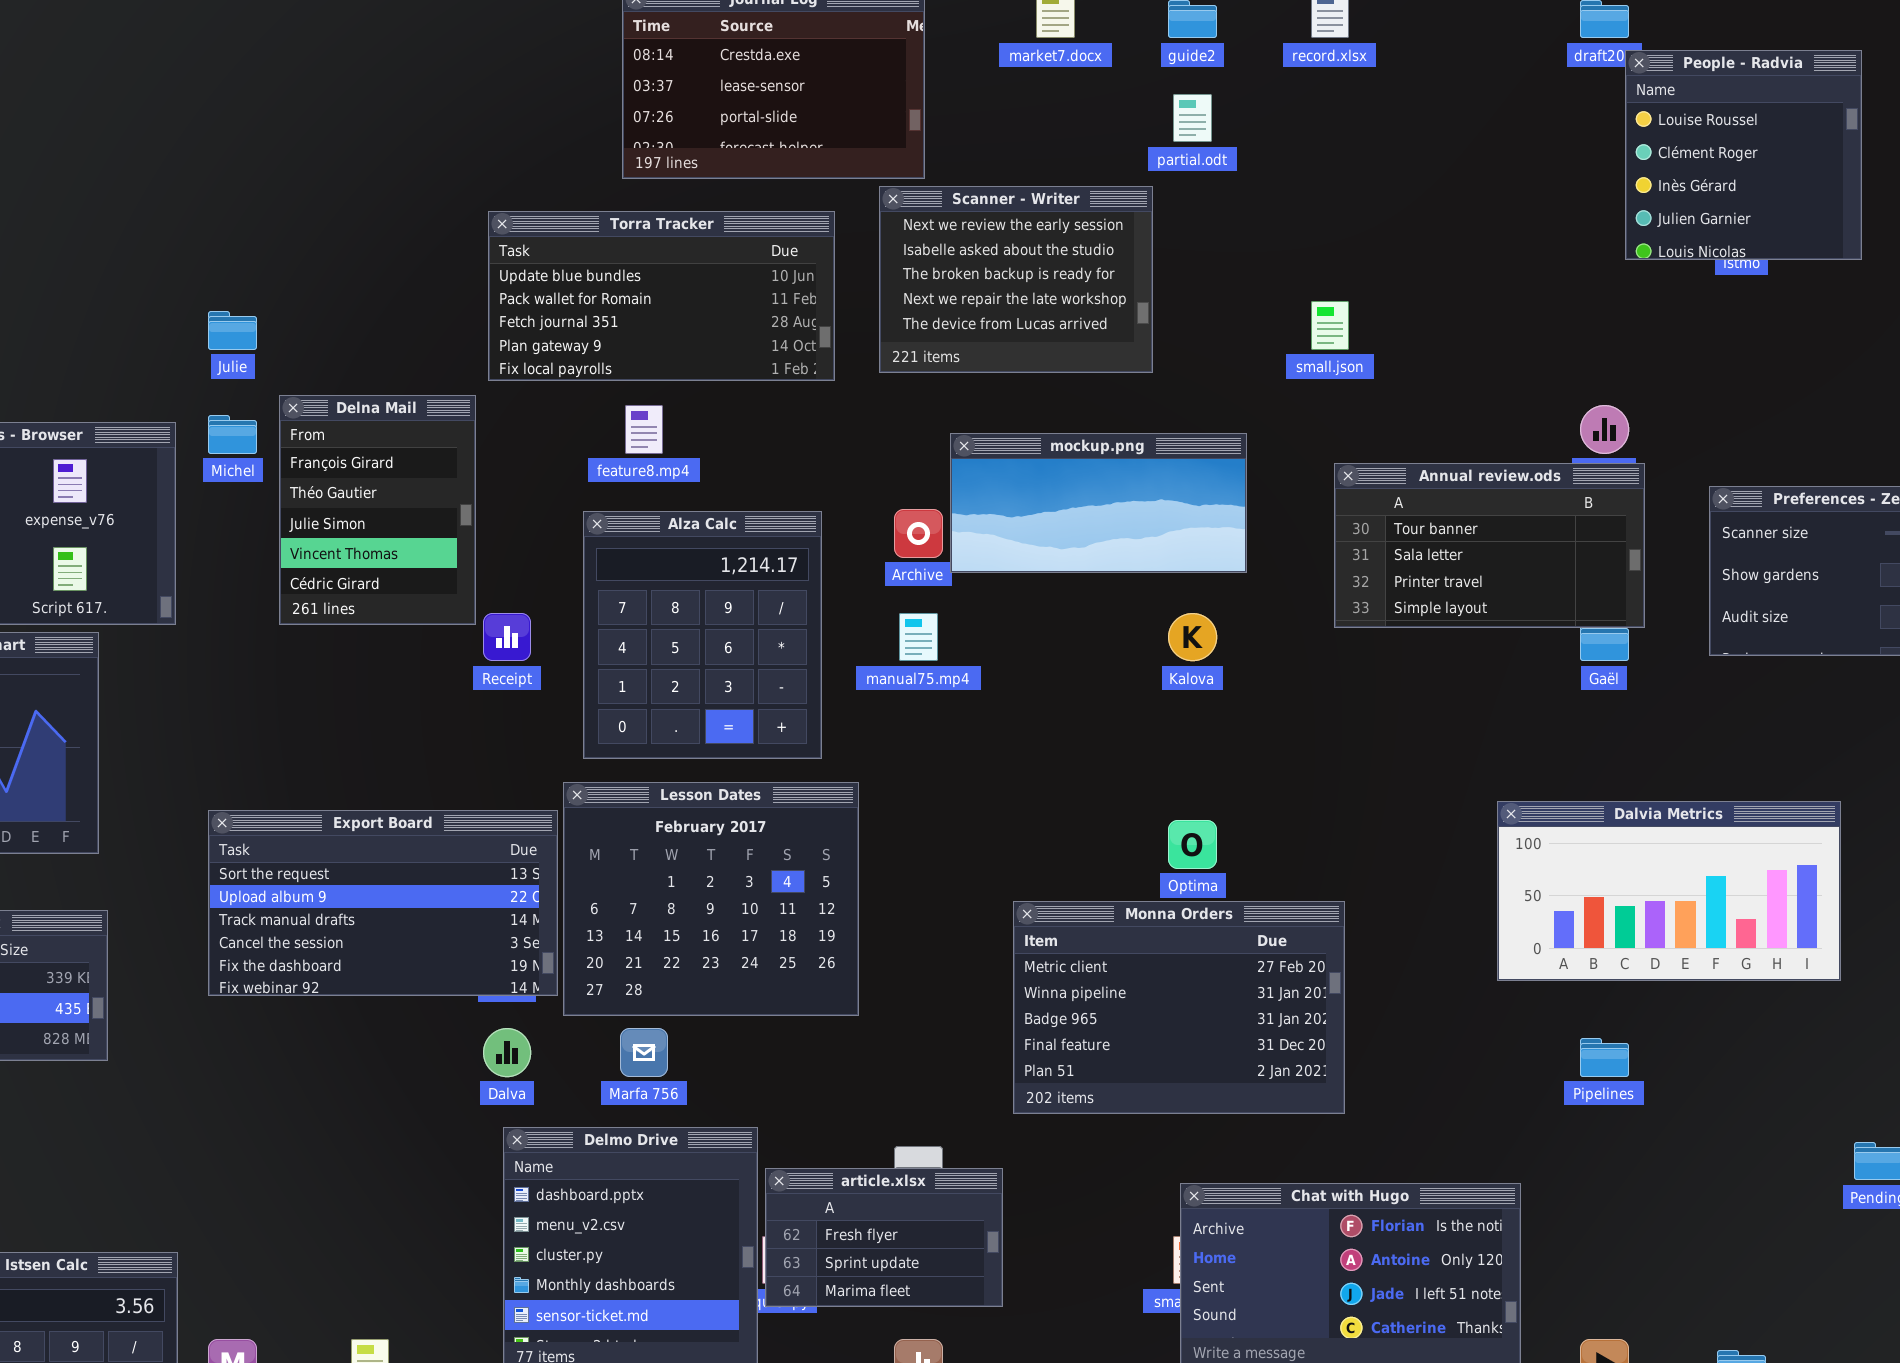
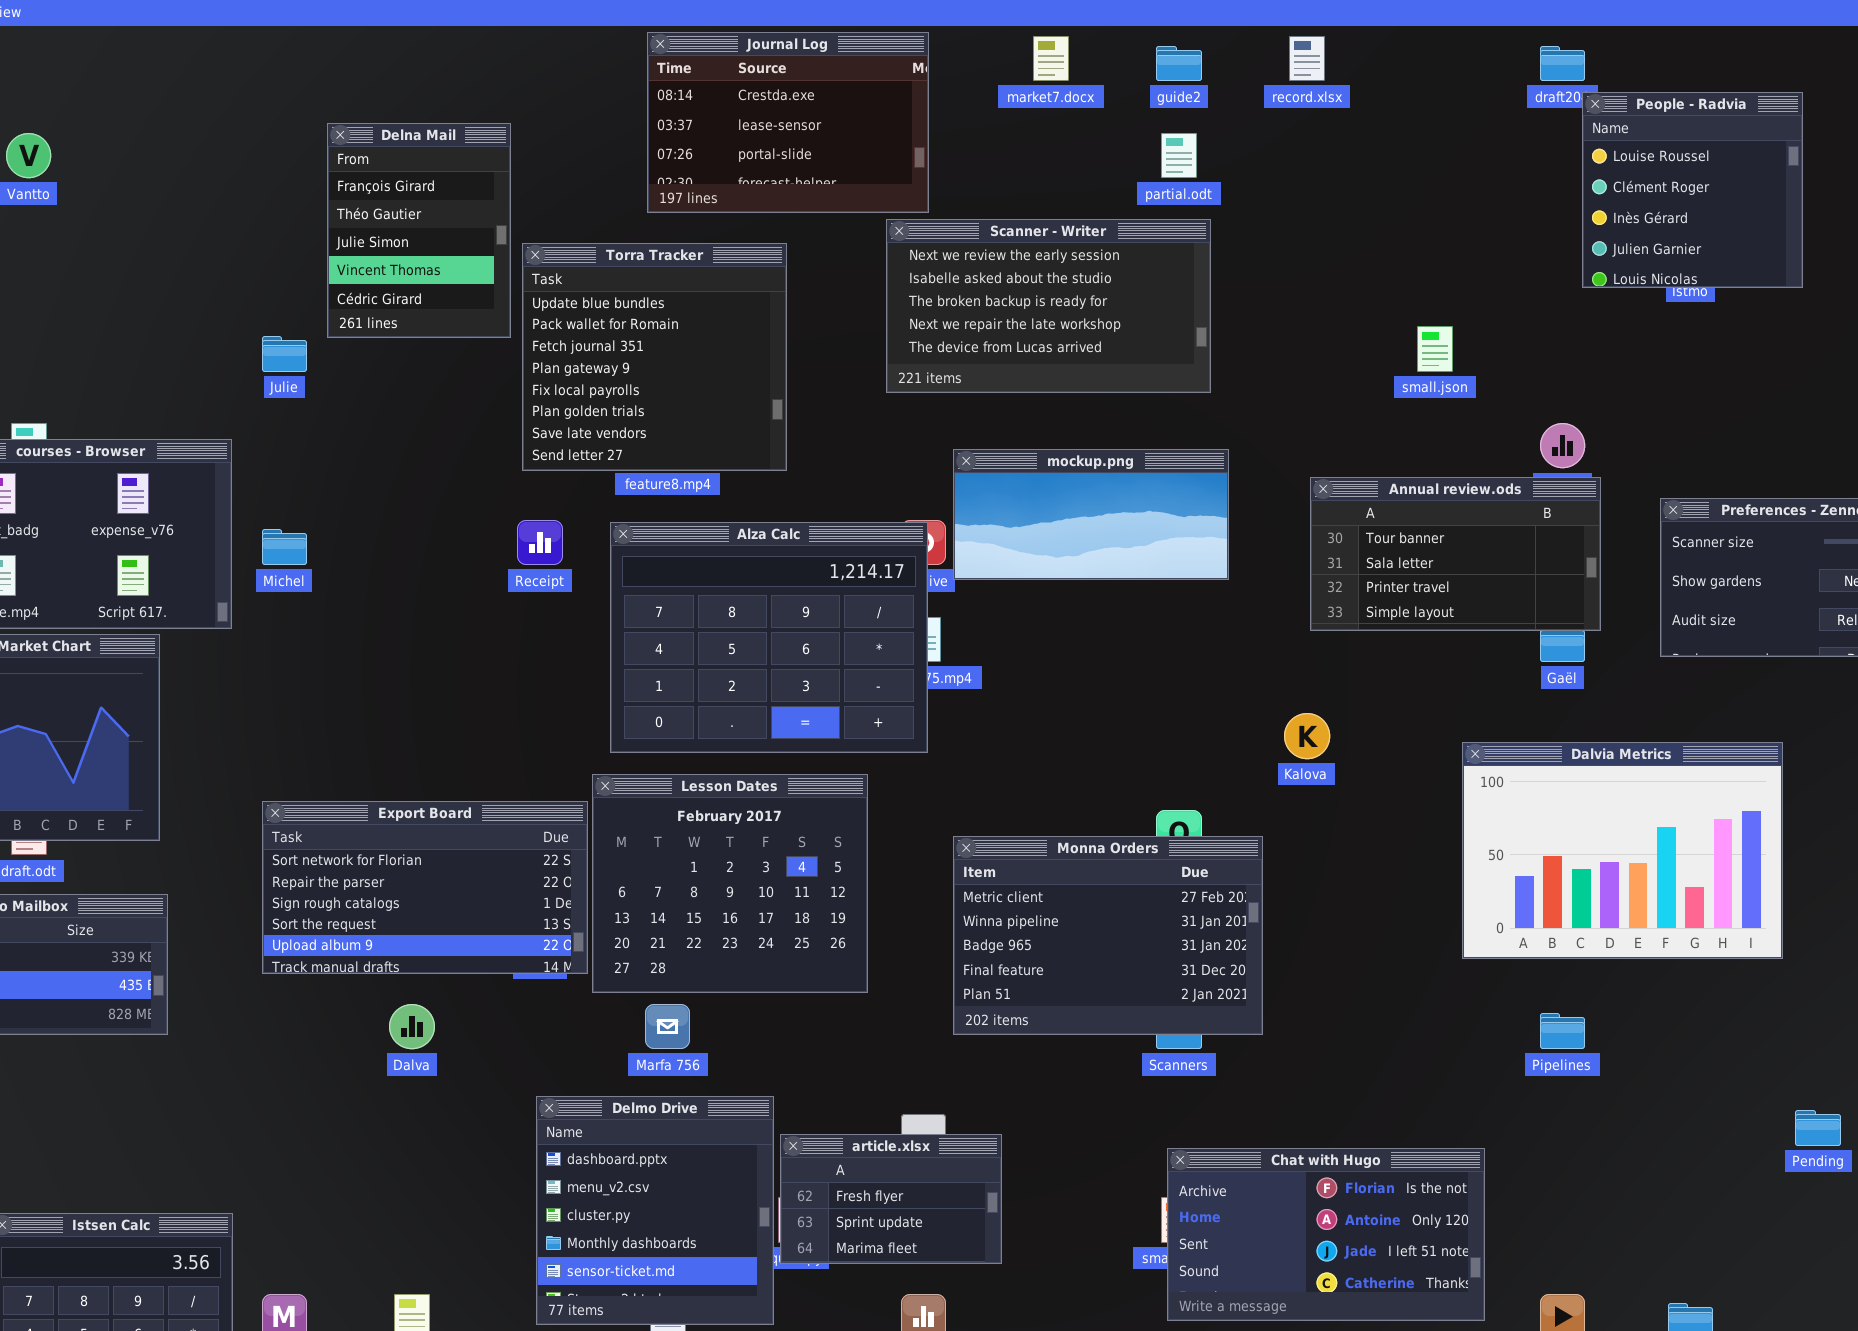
Scanner - Writer: [879,186,1153,373] -> [886,219,1211,393], resized
Torra Tracker: [488,211,835,381] -> [522,243,787,471], resized
small.json: [1311,301,1349,350] -> [1417,326,1453,372], moved
Delna Mail: [279,395,476,625] -> [327,123,511,338], moved
Michel: [208,415,257,454] -> [262,529,307,565], moved
Alza Calc: [583,511,822,759] -> [610,522,928,753], resized
Receipt: [483,613,531,661] -> [517,520,563,565], moved
Kalova: [1168,613,1217,661] -> [1284,713,1330,759], moved
Dalvia Metrics: [1497,801,1841,981] -> [1462,742,1783,959], resized
Export Board: [208,810,558,996] -> [262,801,588,974], scrolled up 3 rows
Monna Orders: [1013,901,1345,1114] -> [953,836,1263,1035], moved
Dalva: [483,1028,531,1077] -> [389,1004,435,1049], moved

